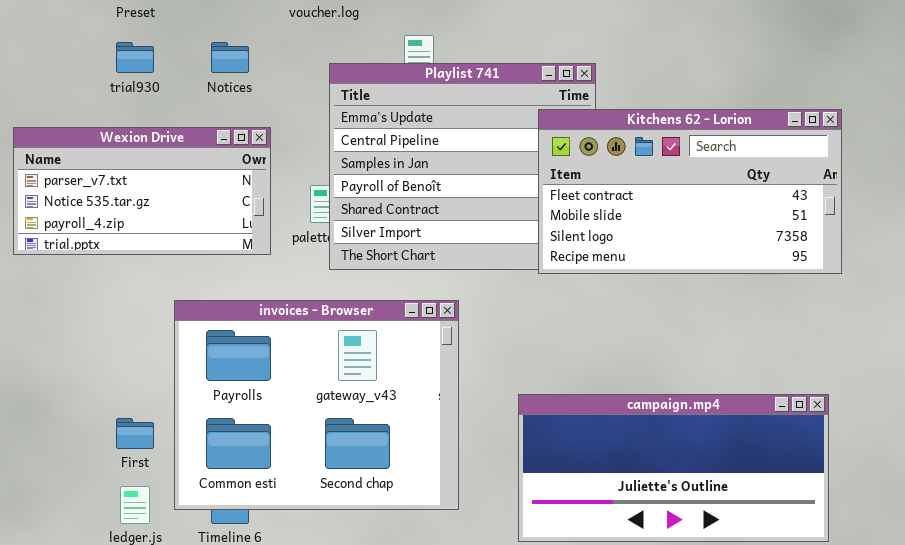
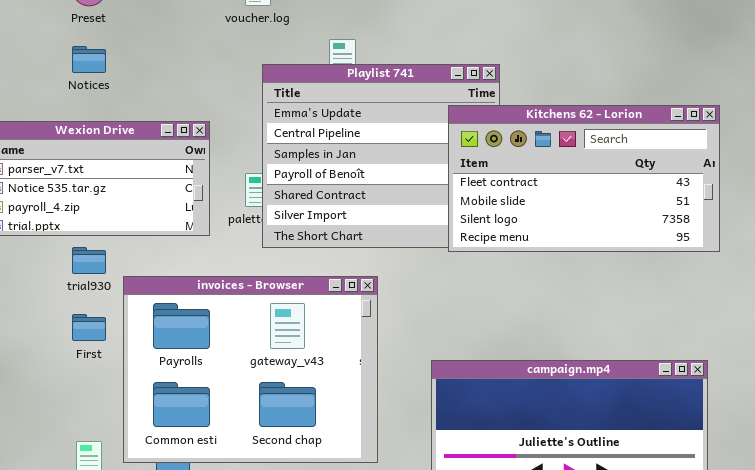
trial930: [116,42,154,73] -> [72,247,106,274], moved
Notices: [211,42,249,73] -> [72,46,106,73], moved
First: [116,418,154,449] -> [72,314,106,341], moved

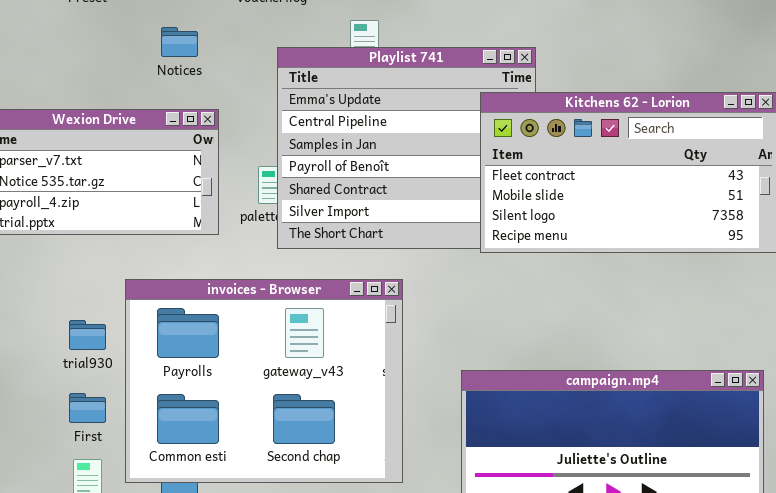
Notices: [72,46,106,73] -> [161,27,198,57], moved
trial930: [72,247,106,274] -> [69,320,106,350], moved
First: [72,314,106,341] -> [69,393,106,423], moved

